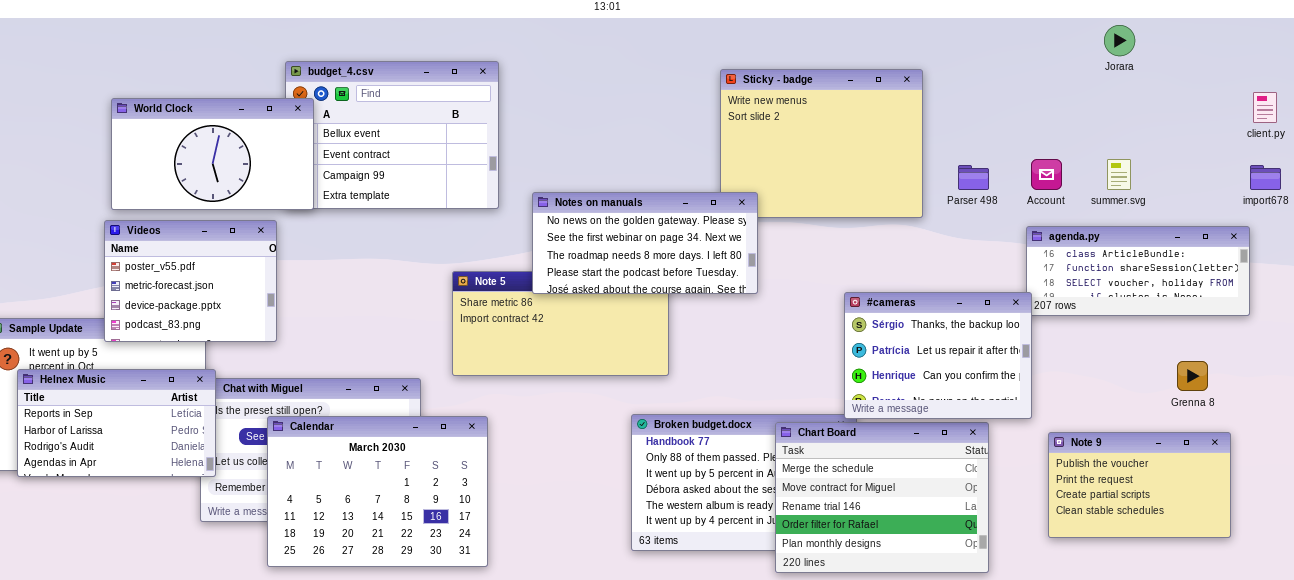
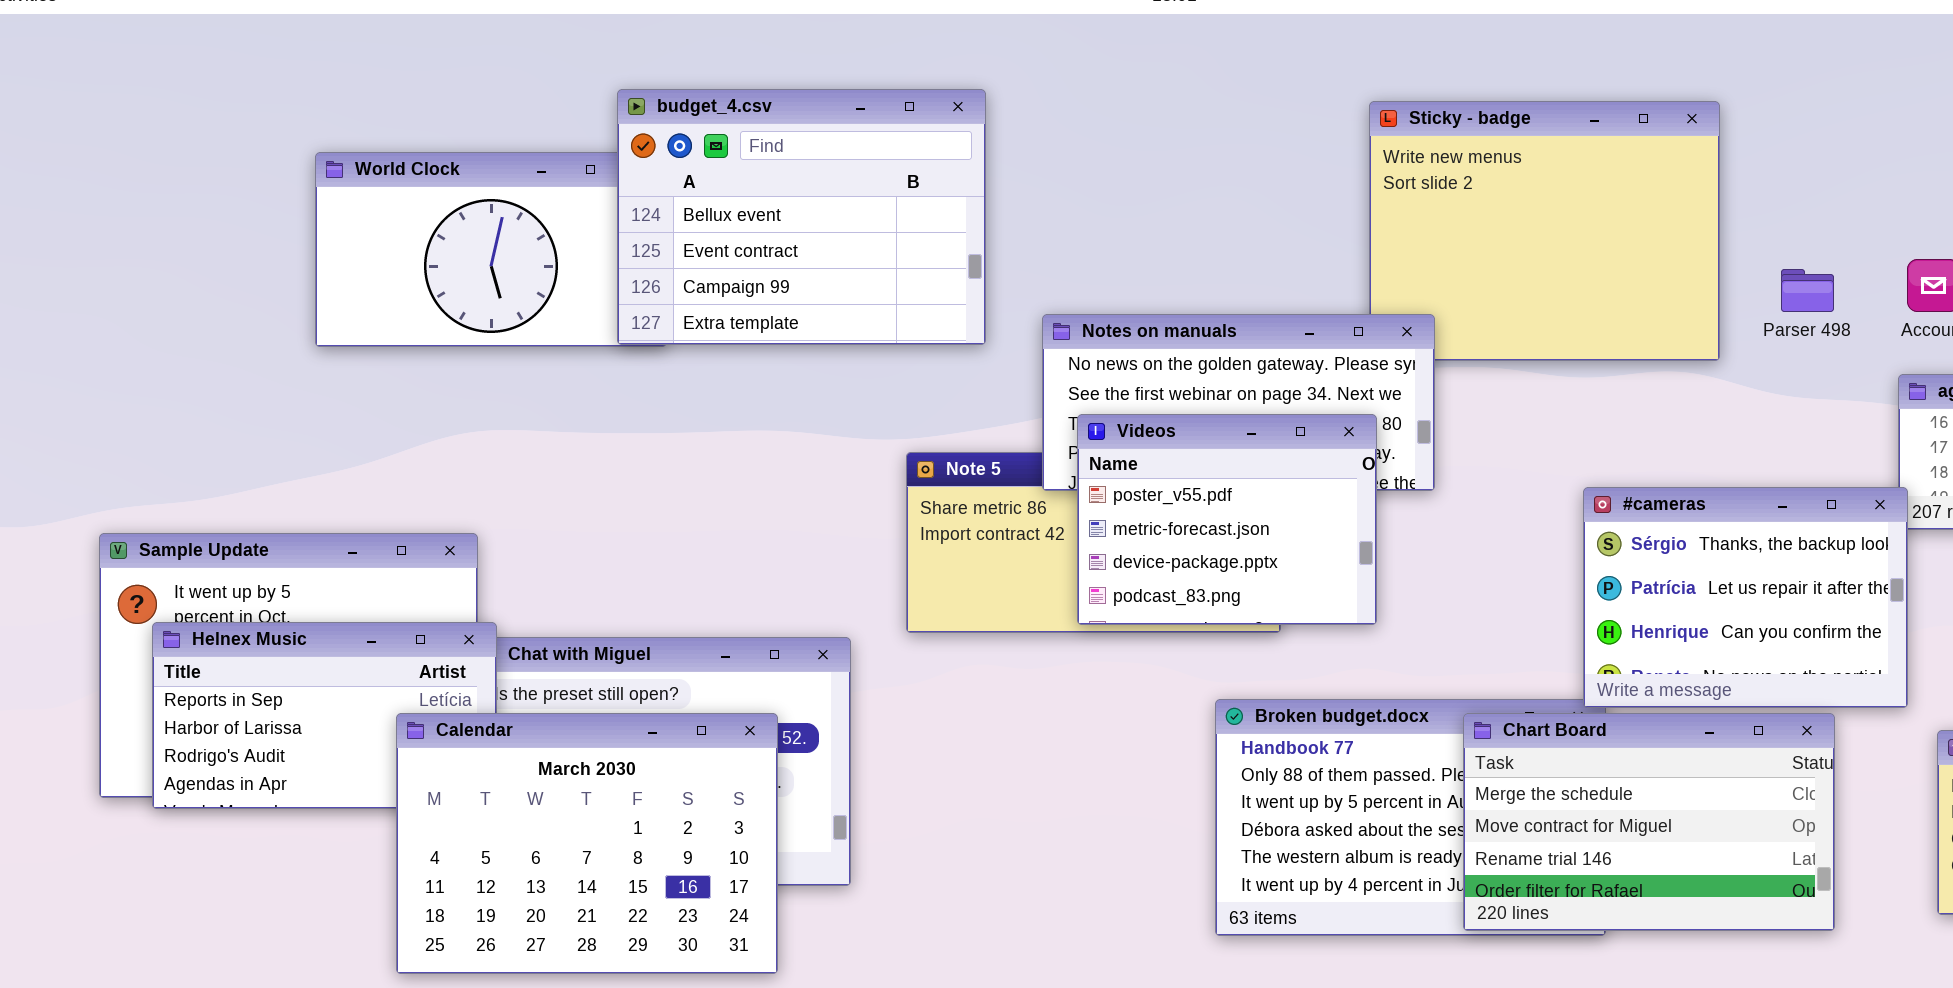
budget_4.csv: [285,61,499,209] -> [617,89,986,345], raised
Videos: [104,220,277,342] -> [1077,414,1377,625], moved
Calendar: [267,416,488,567] -> [396,713,778,974], moved
Chart Board: [775,422,989,573] -> [1463,713,1835,931], resized

